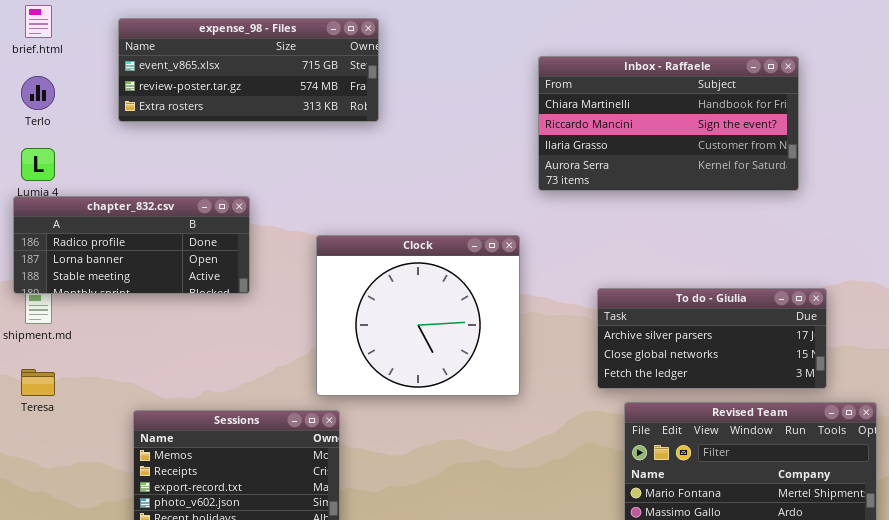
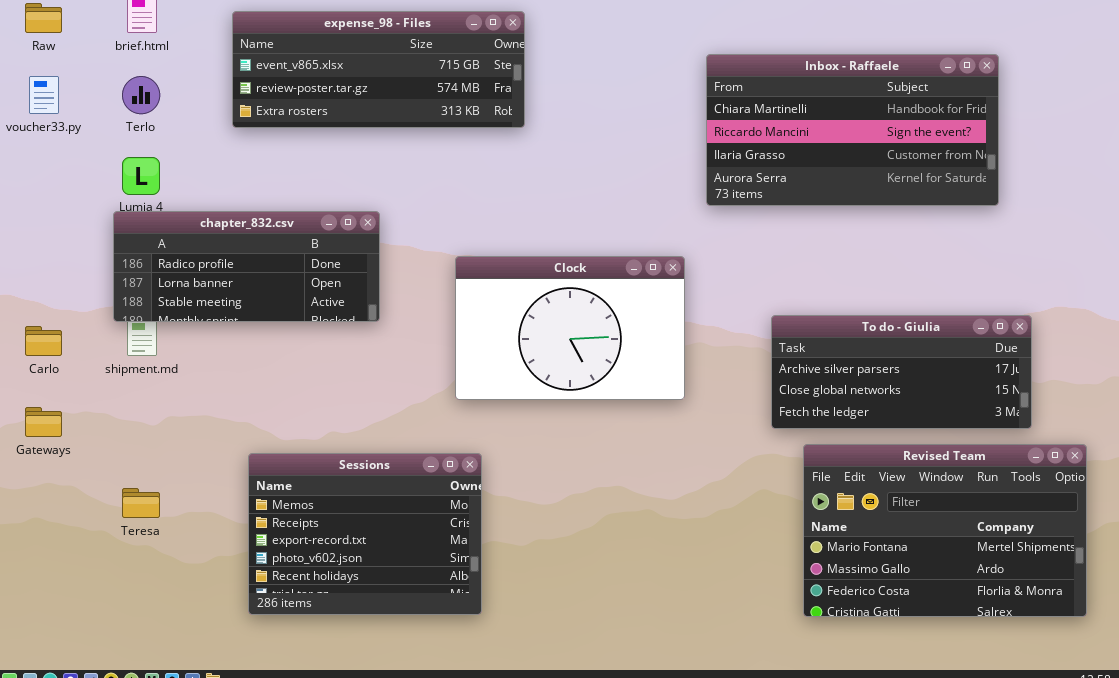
Clock: [316,235,520,396] -> [455,256,685,400], resized
Teresa: [21,369,55,396] -> [122,488,160,518], moved

